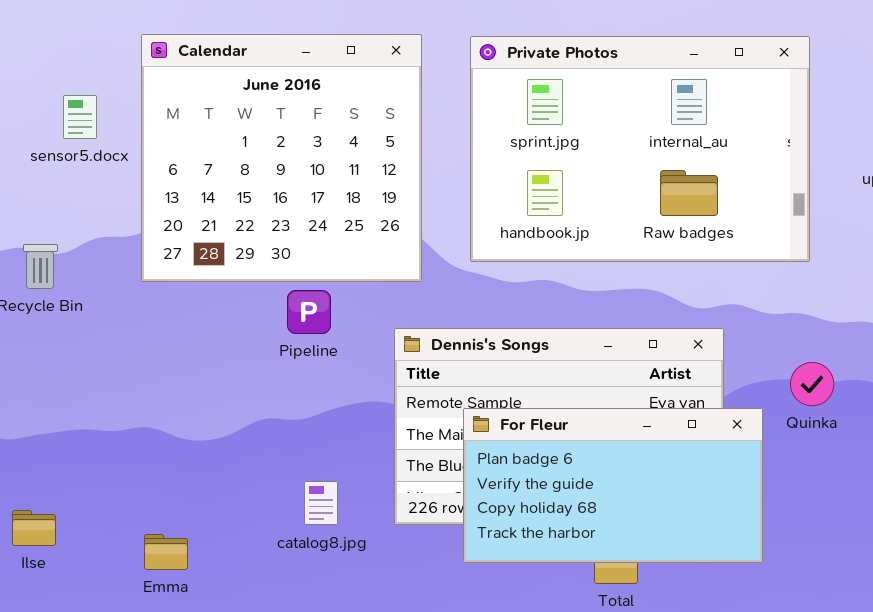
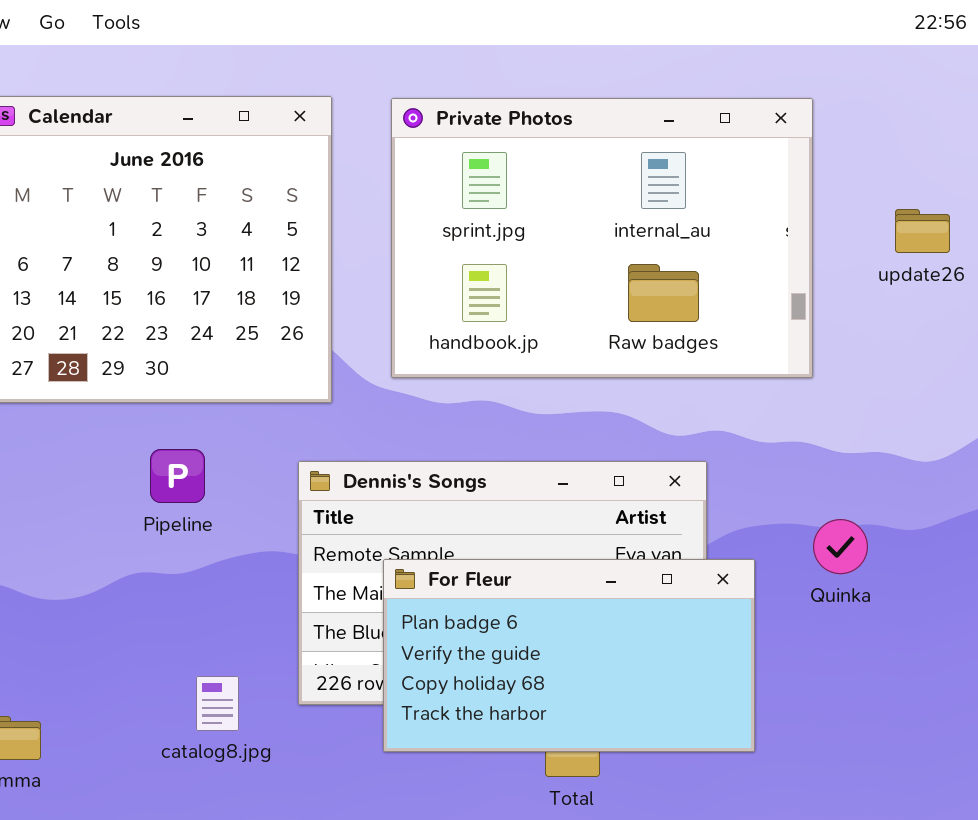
Pipeline: [287,290,331,334] -> [150,449,205,503], moved
Quinka: [790,362,834,406] -> [813,519,868,574], moved
catalog8.jpg: [304,481,338,525] -> [196,676,239,731], moved

